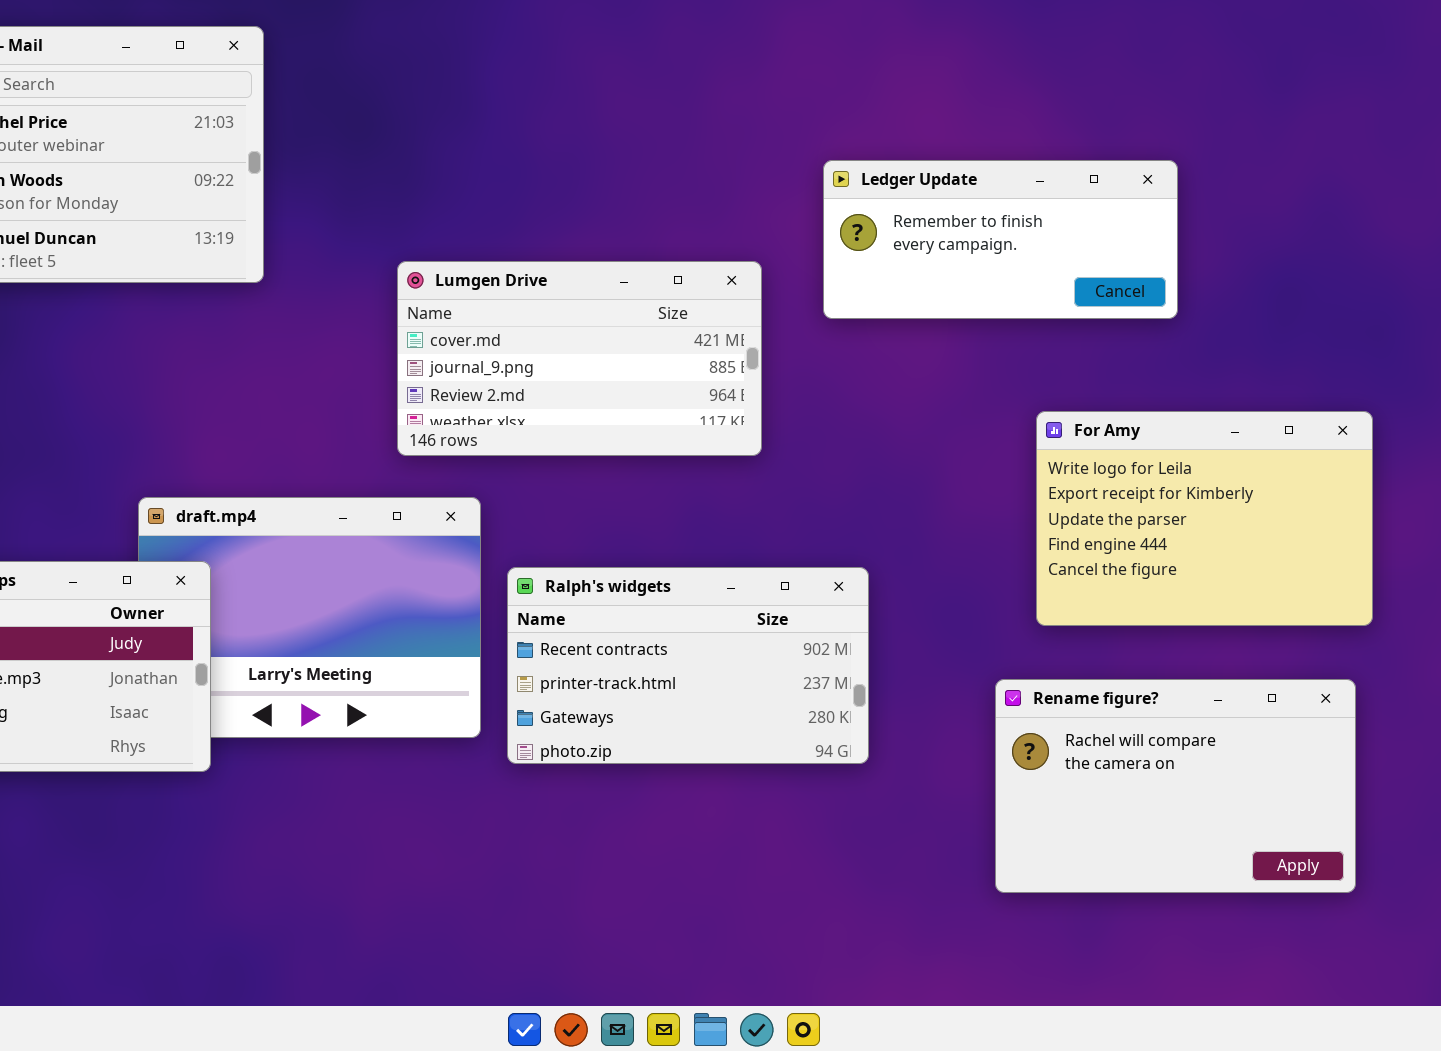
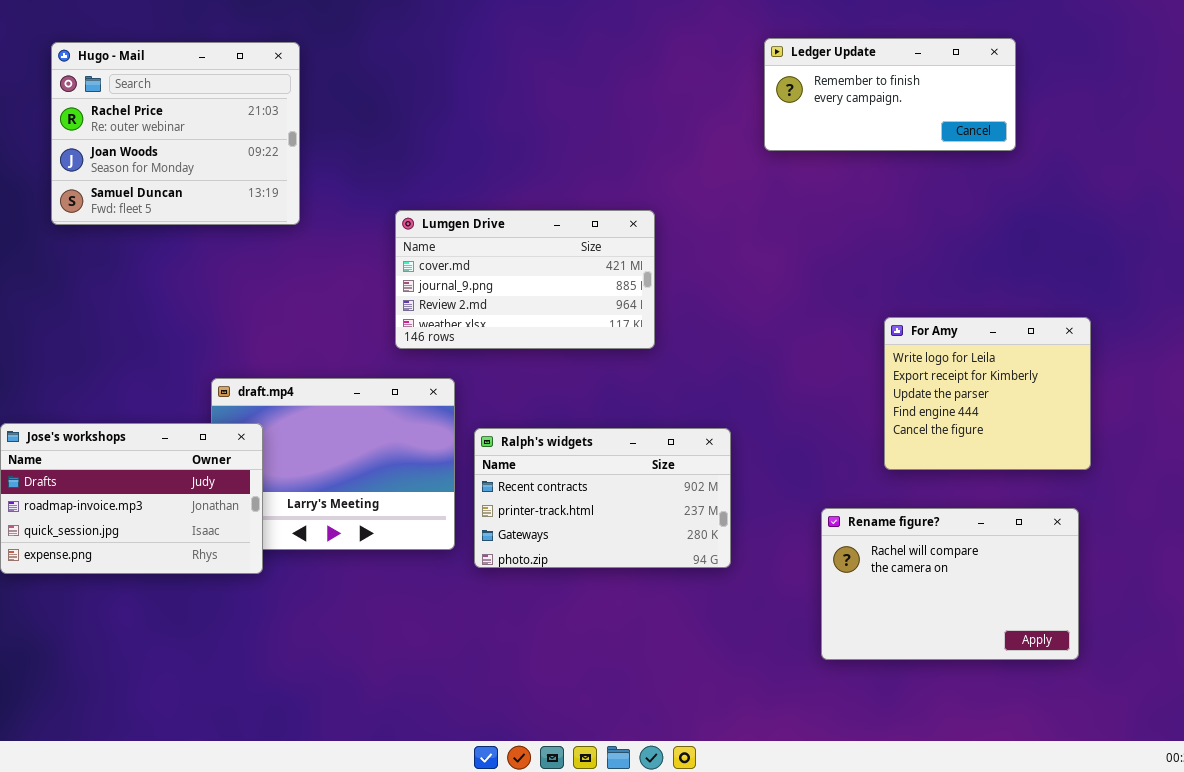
Ledger Update: [823,160,1178,319] -> [764,38,1016,151], moved
For Amy: [1036,411,1373,626] -> [884,317,1091,470], resized

